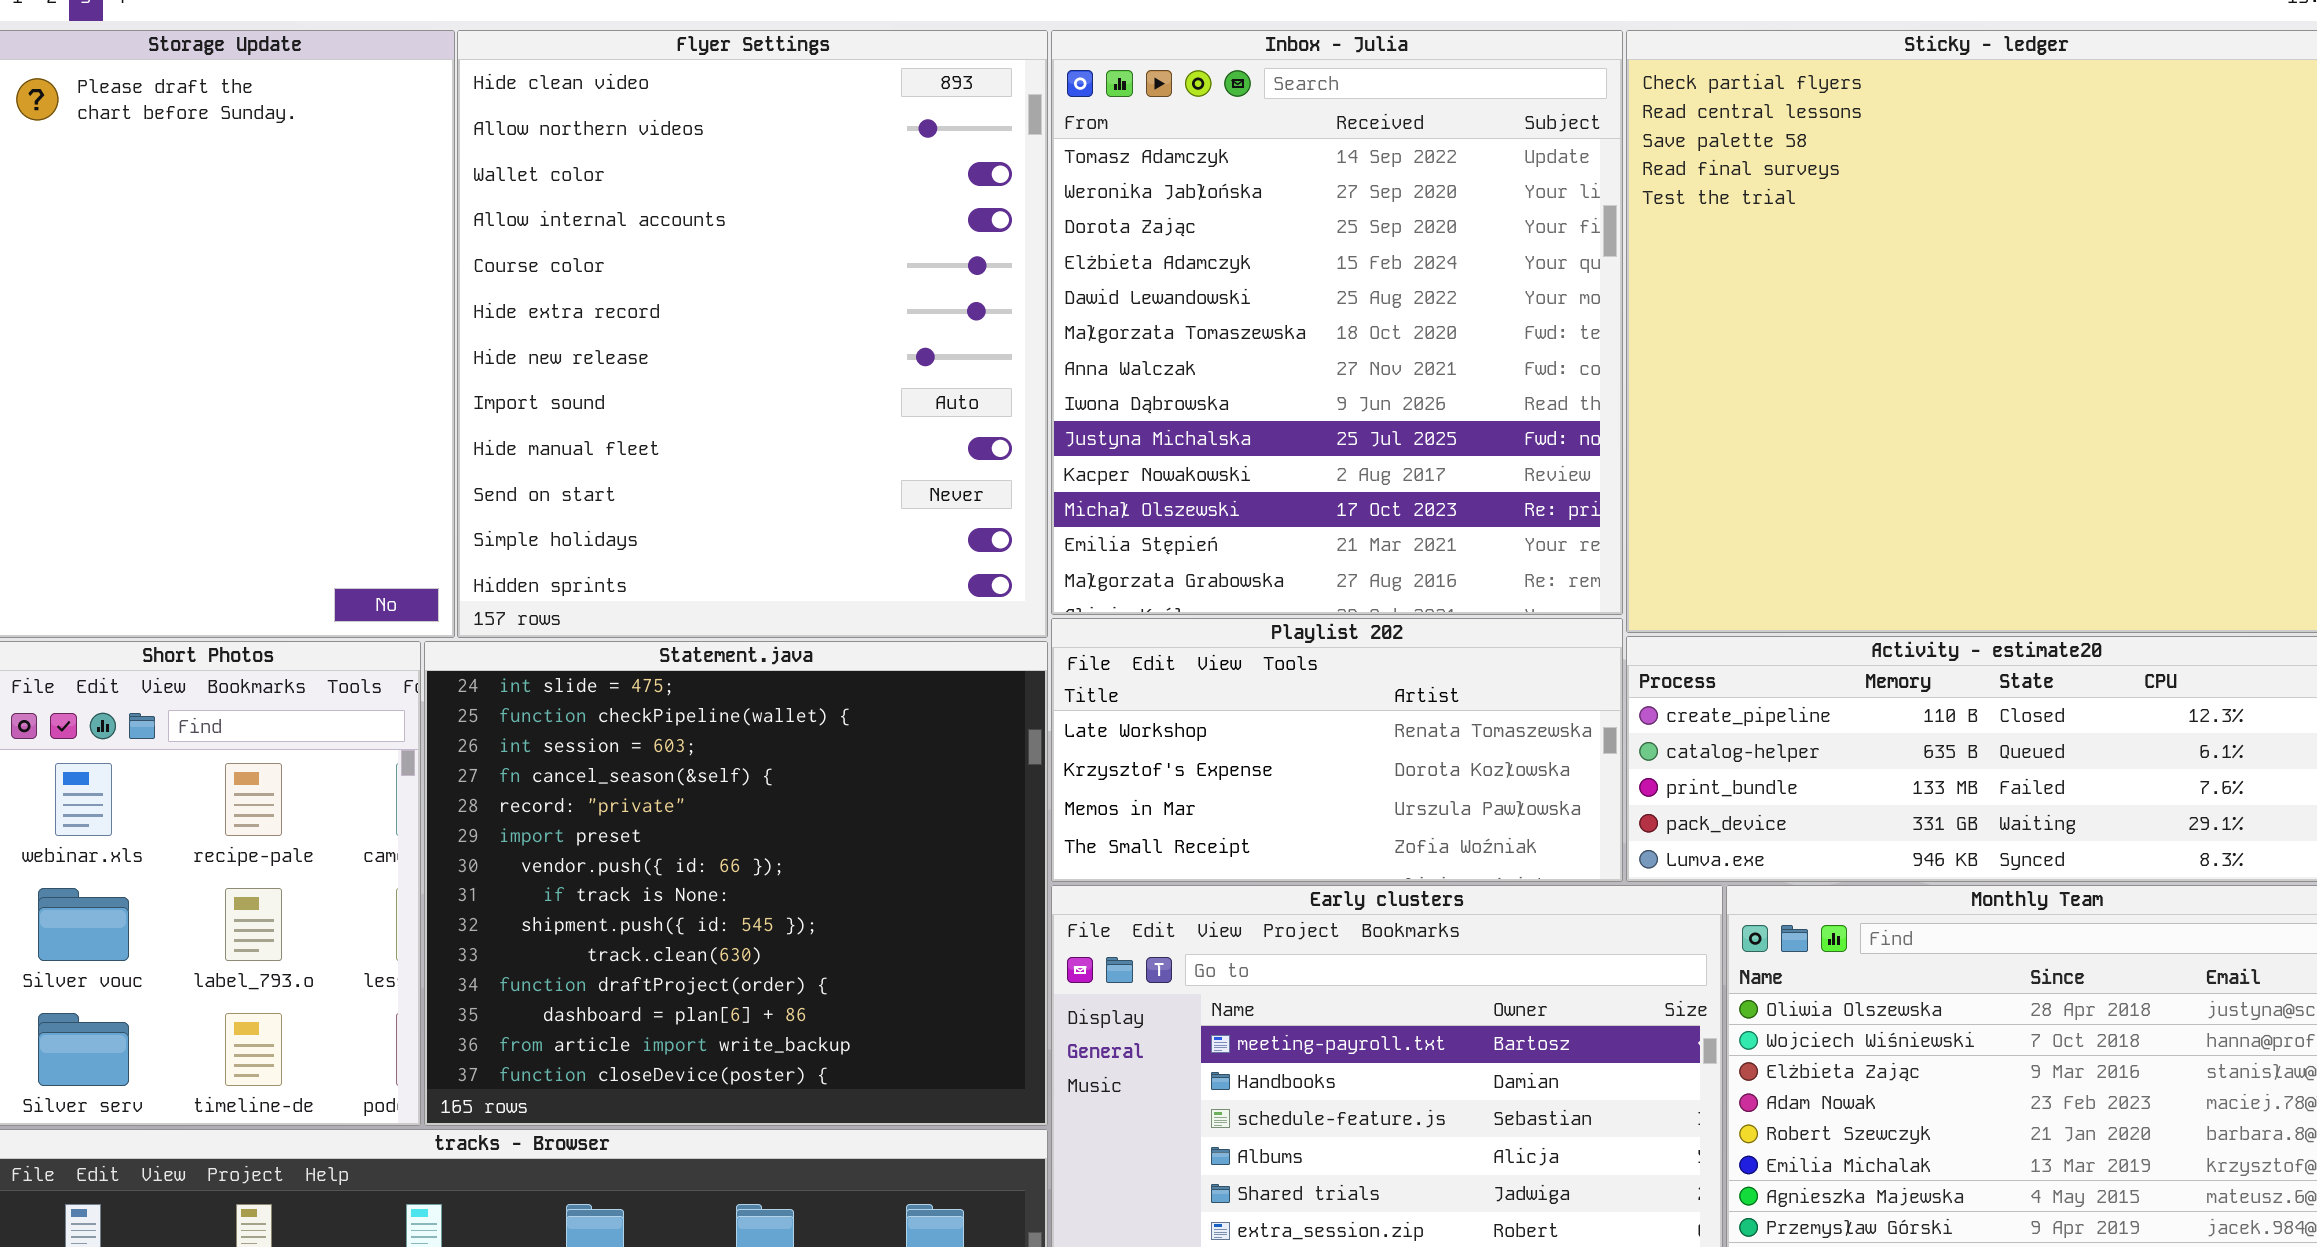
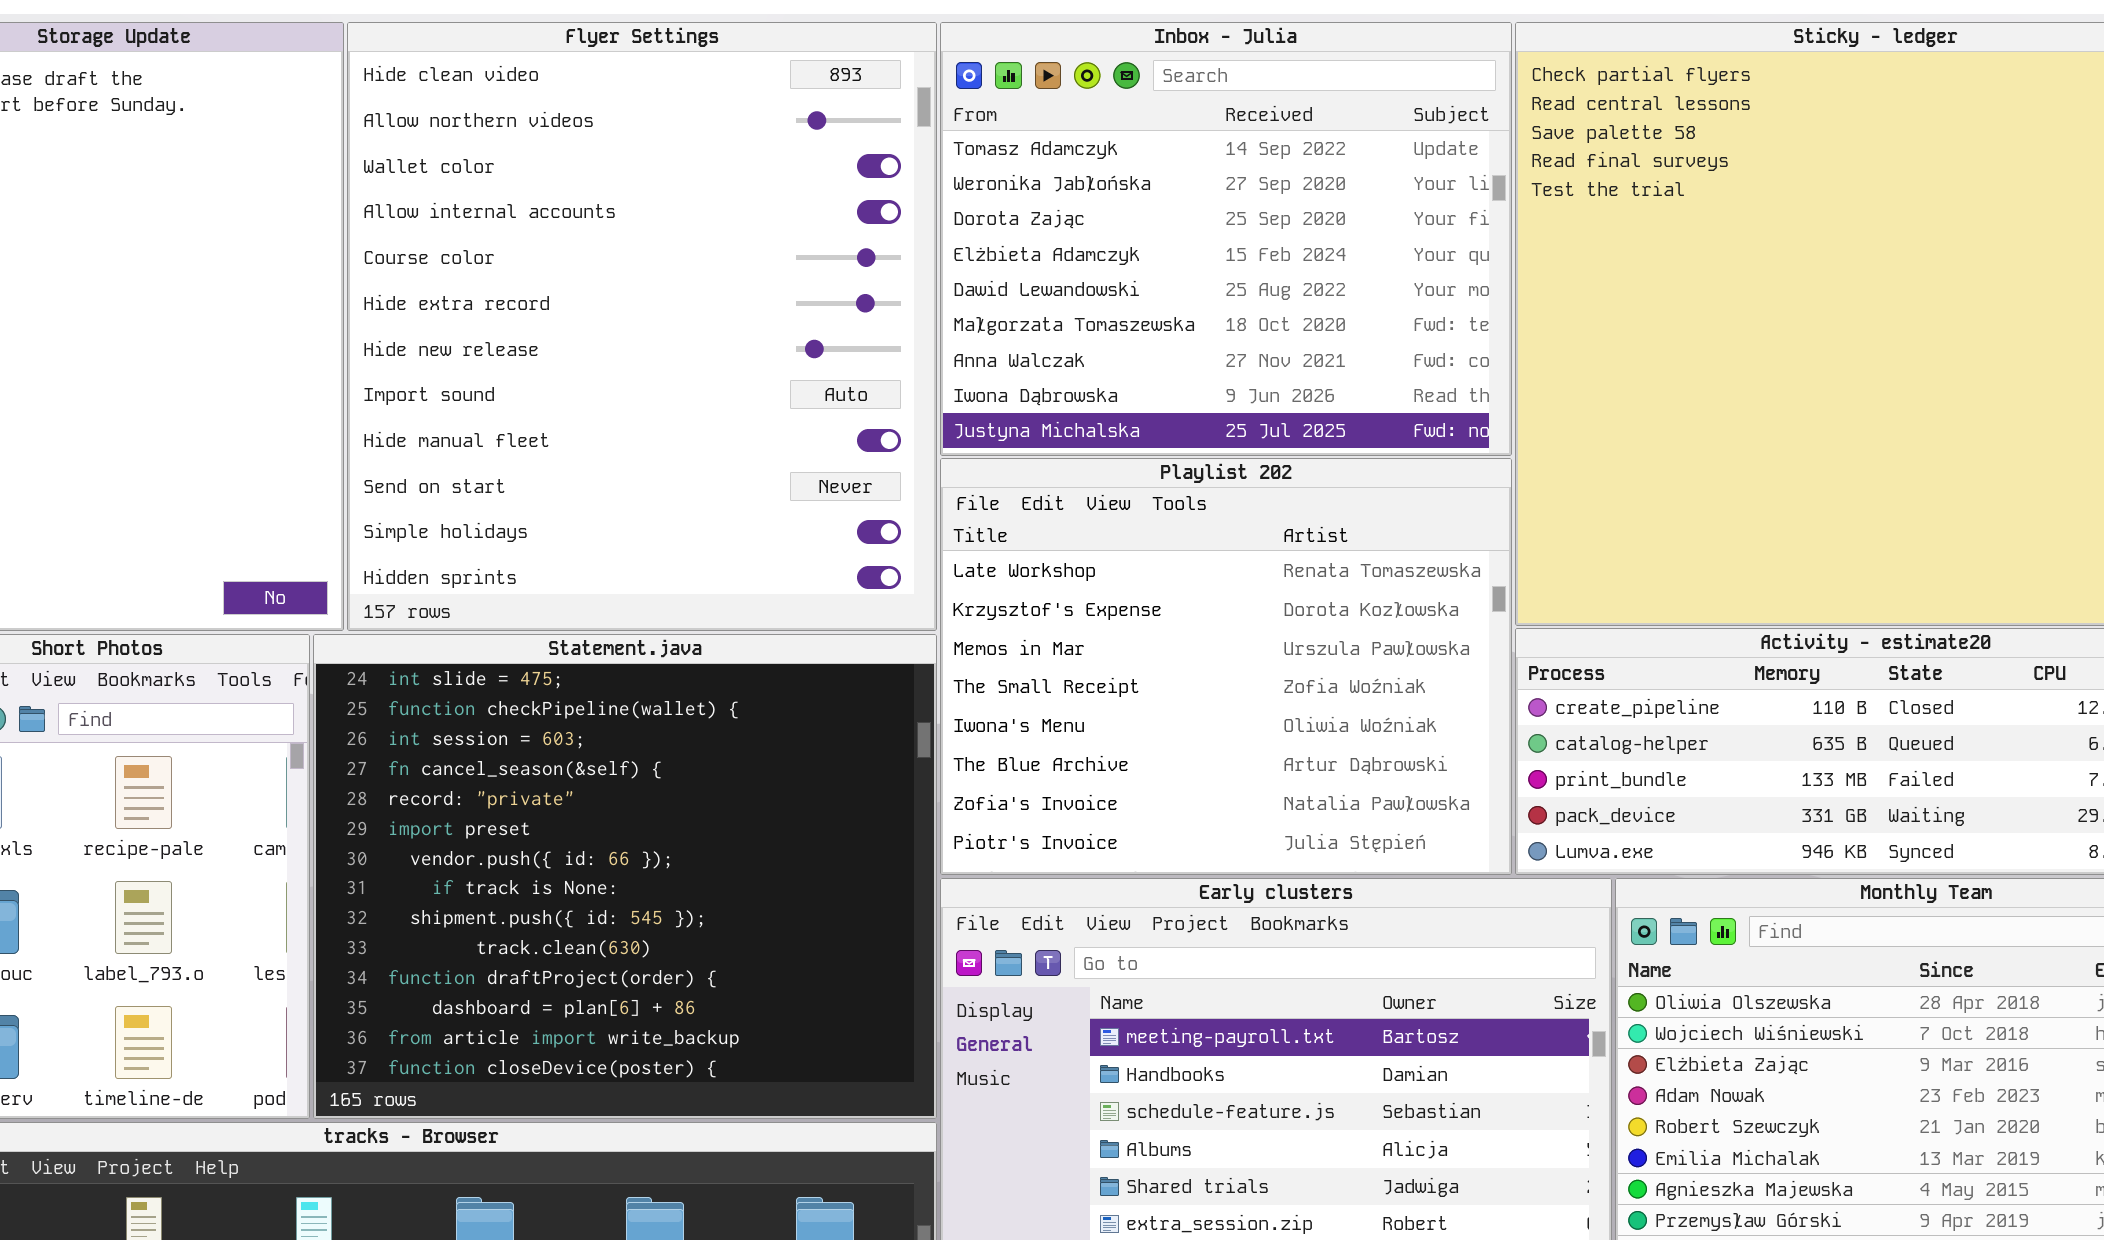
Inbox - Julia: [1051,30,1623,615] -> [940,22,1512,456], resized
Playlist 202: [1051,618,1623,882] -> [940,458,1512,875], resized

